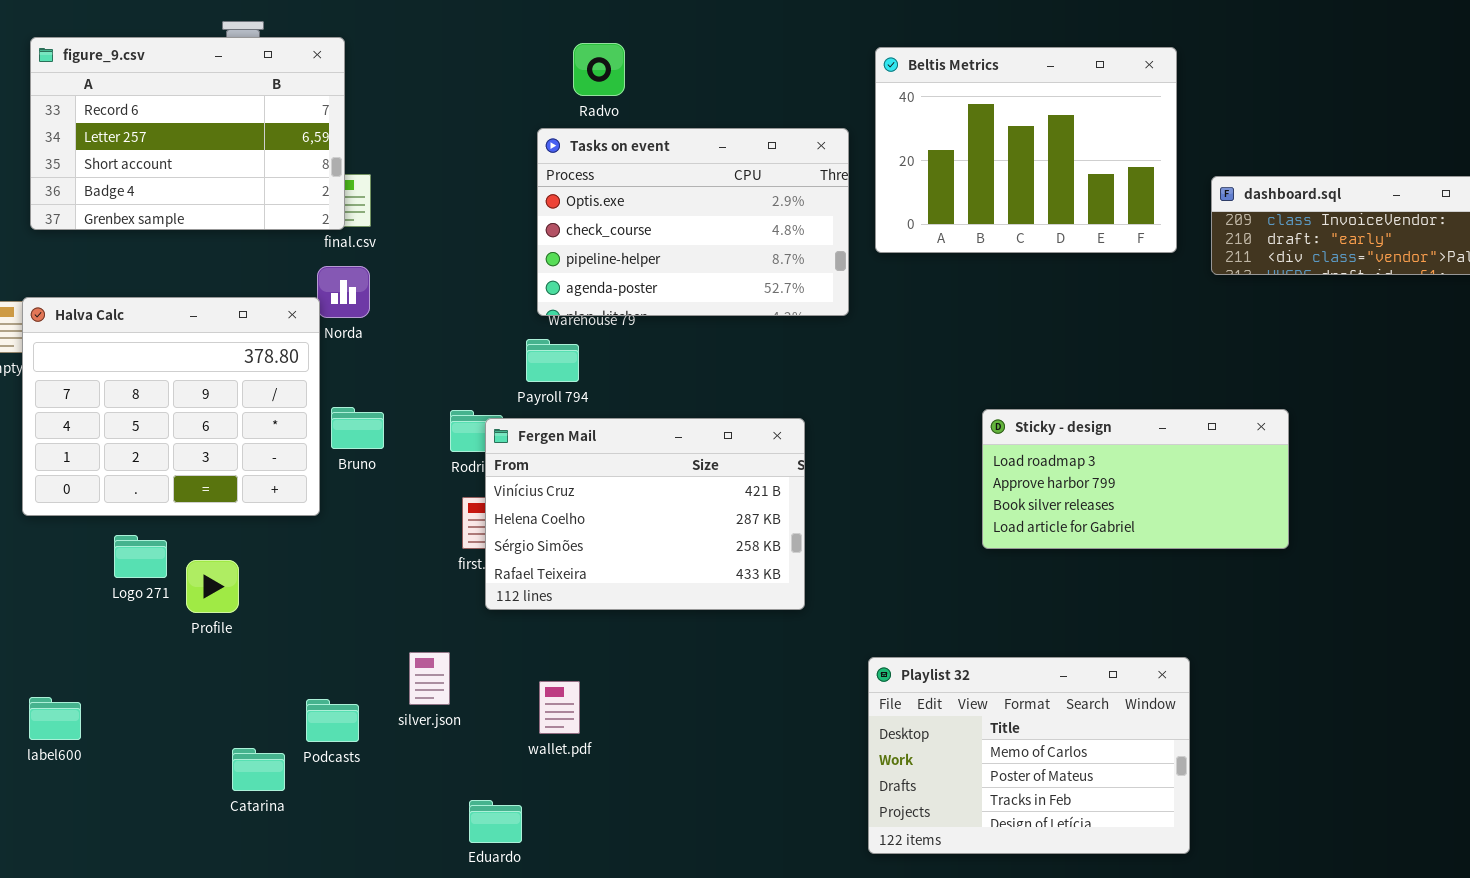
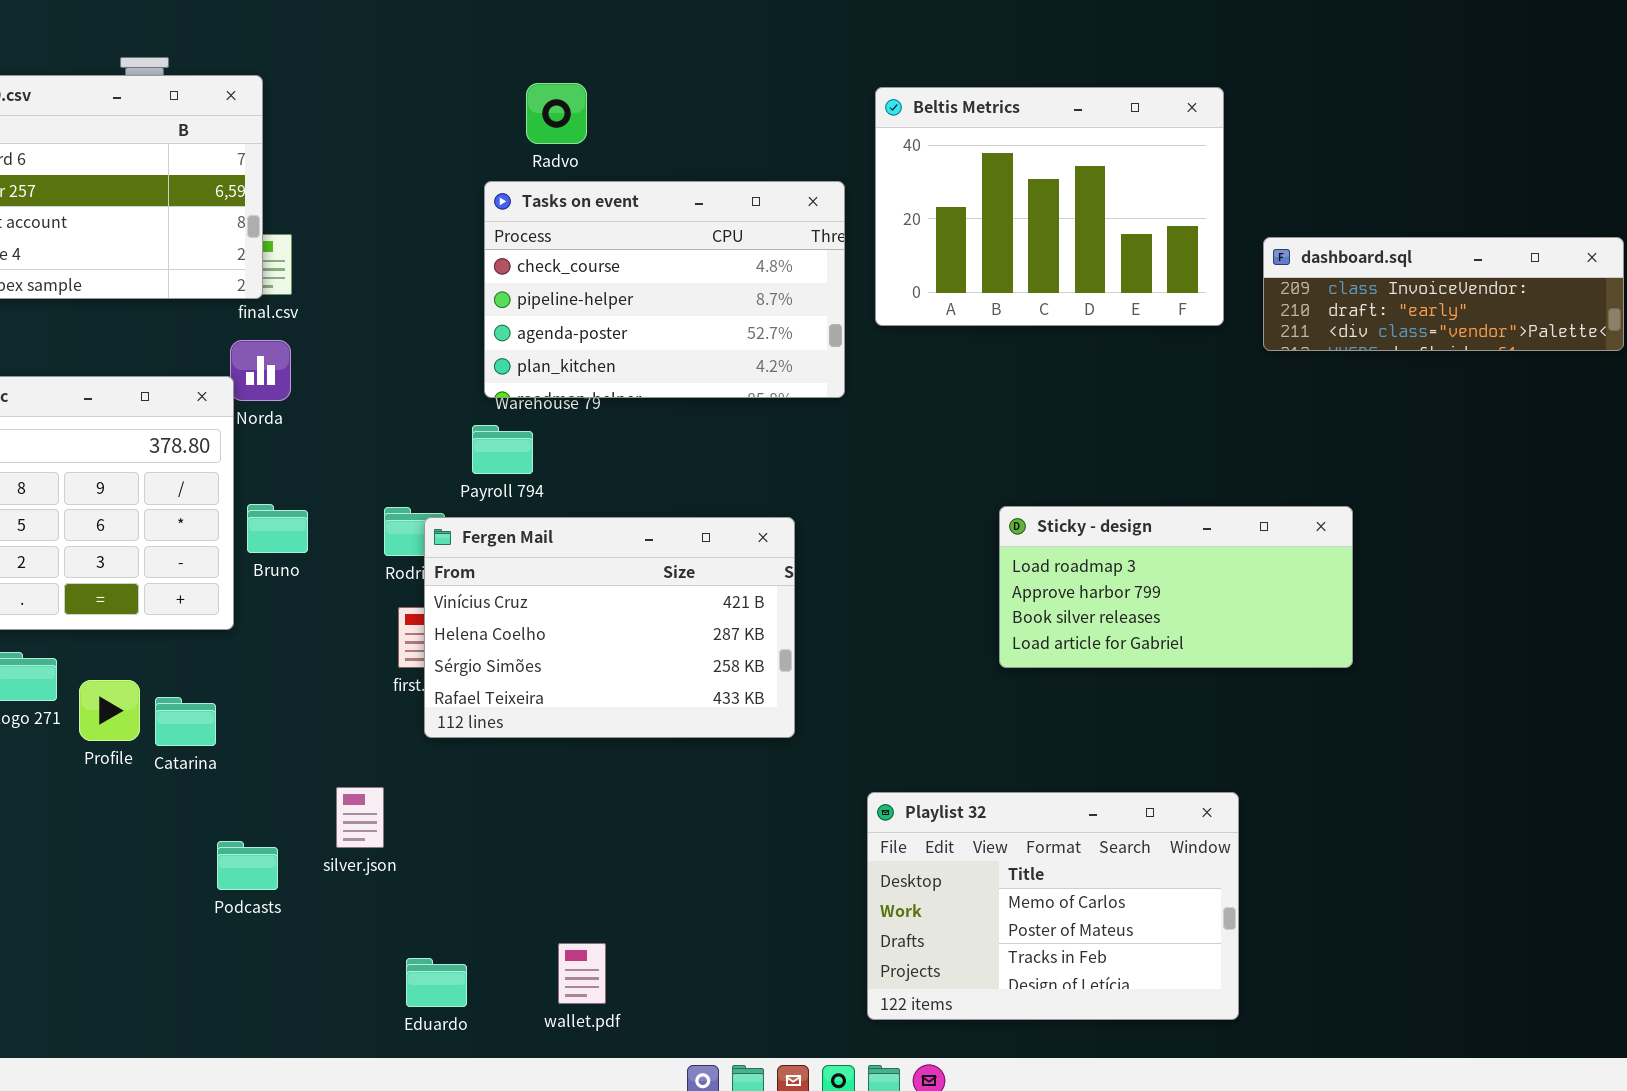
Tasks on event: [537,128,849,316] -> [484,181,845,398], scrolled down 1 row
wallet.pdf: [539,681,580,734] -> [558,943,606,1004], moved
Catarina: [232,748,285,791] -> [155,697,216,746], moved

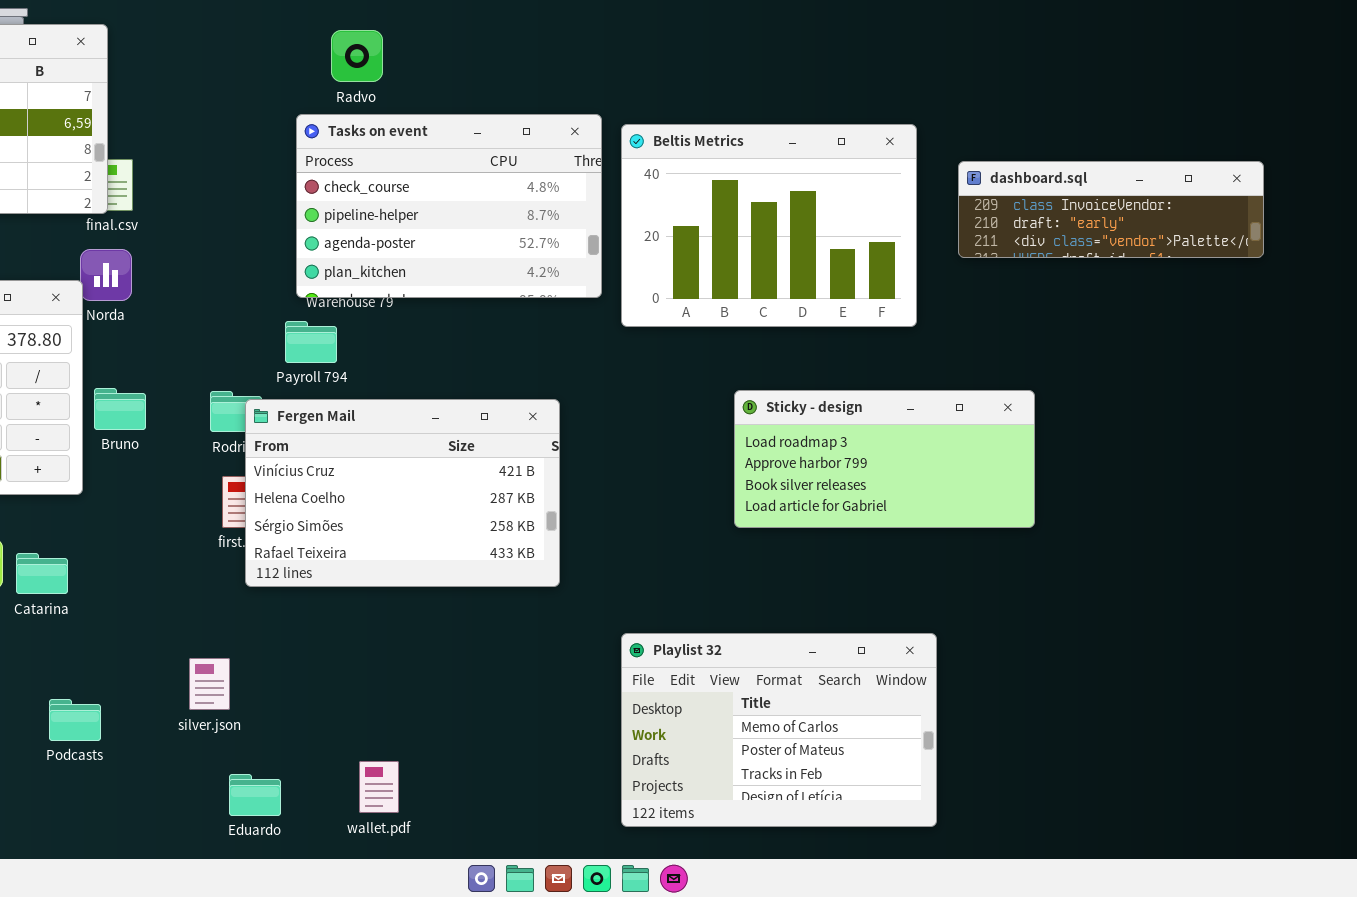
Beltis Metrics: [875,87,1224,326] -> [621,124,917,327], moved
silver.json: [336,787,384,848] -> [189,658,230,710], moved
Podcasts: [217,841,278,890] -> [49,699,101,741], moved

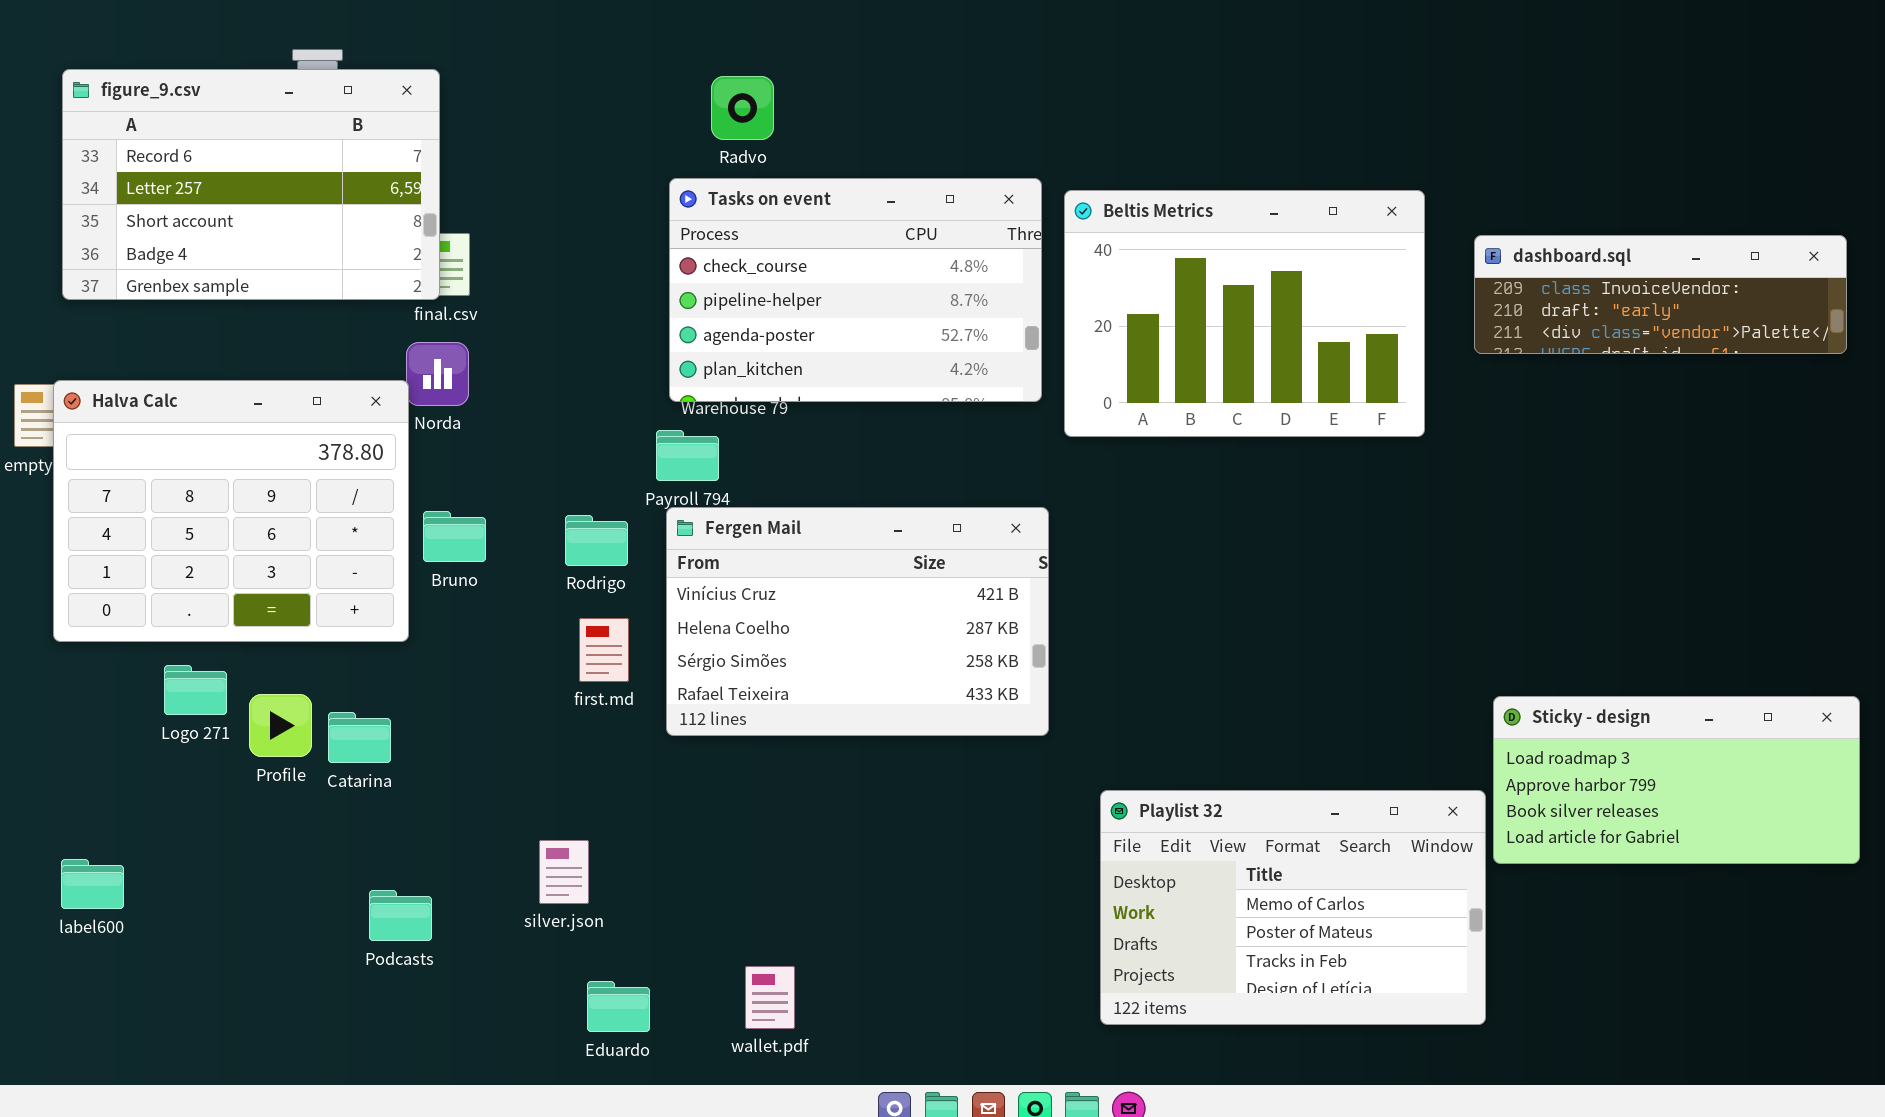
Sticky - design: [734,390,1035,528] -> [1493,696,1860,864], moved
Fergen Mail: [245,399,560,587] -> [666,507,1049,736], moved
Playlist 32: [621,633,937,827] -> [1100,790,1486,1025], moved

